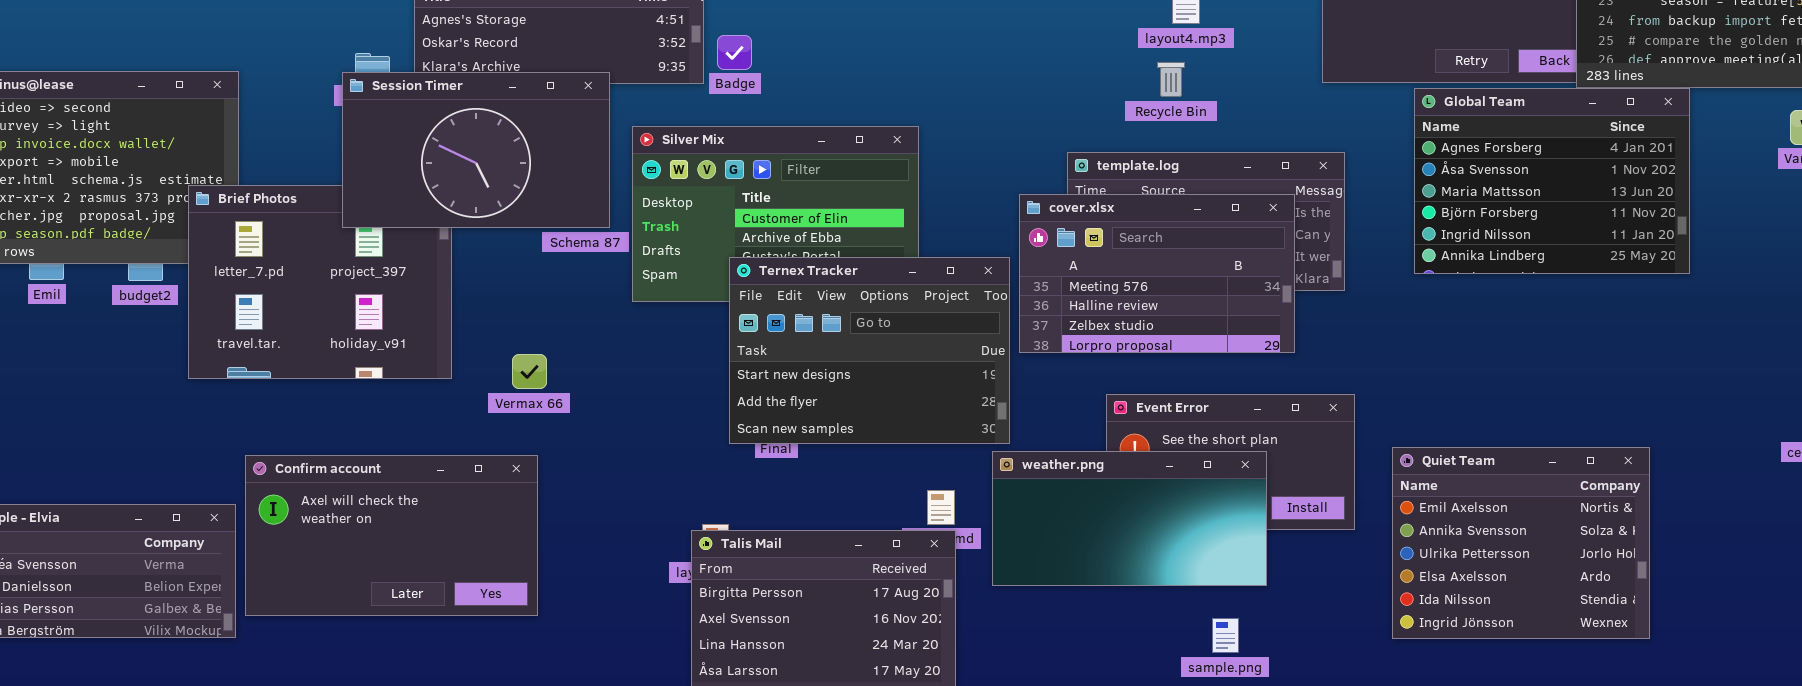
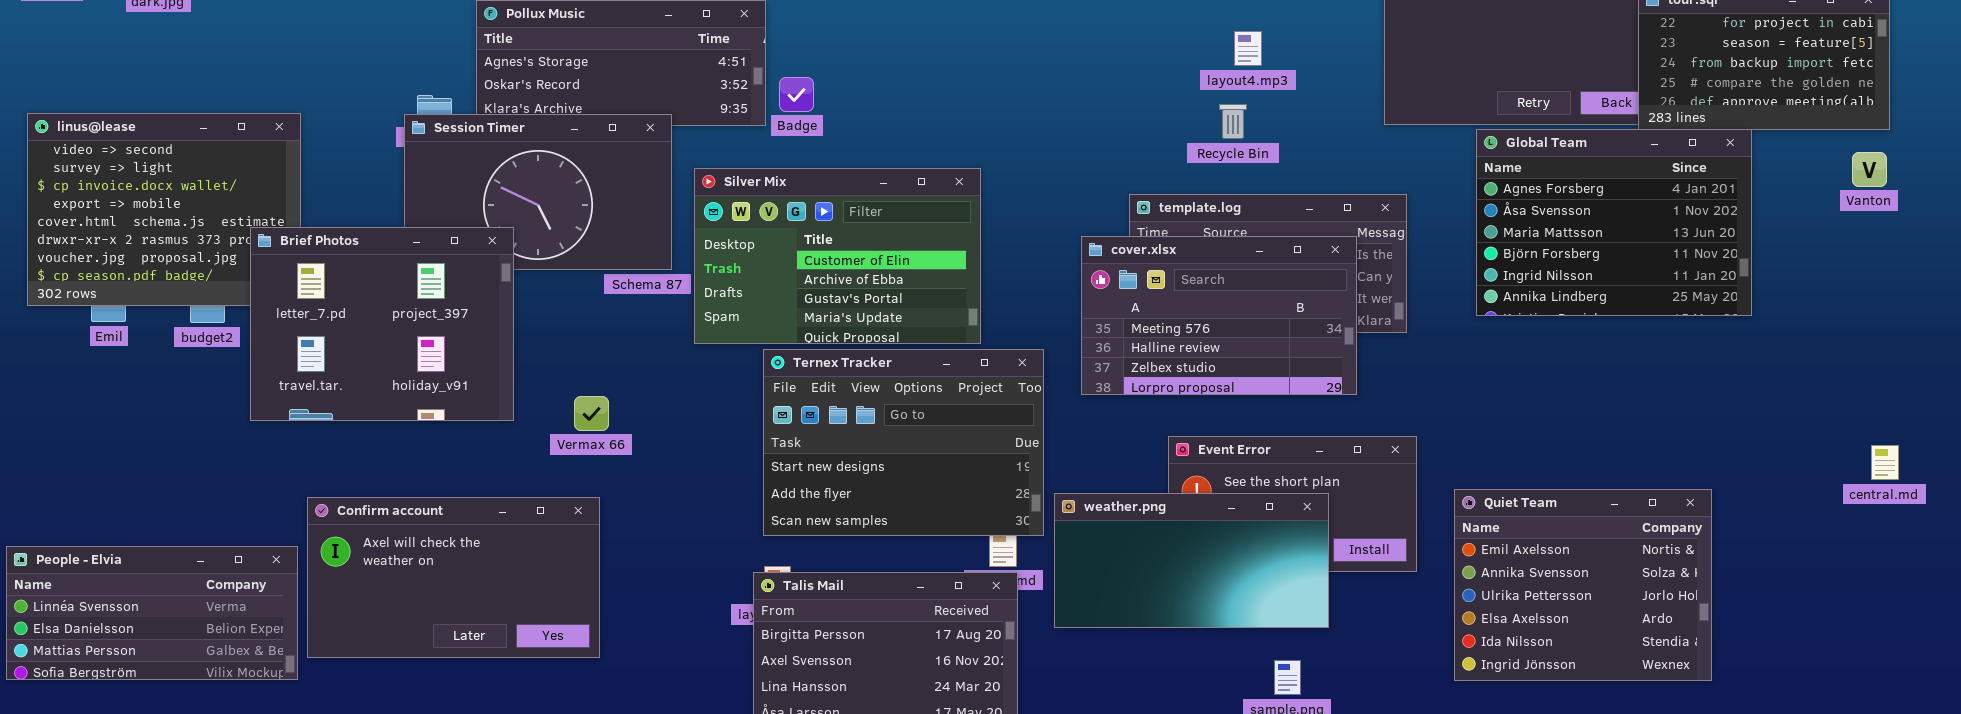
Brief Photos: [188,185,452,379] -> [250,227,514,421], raised
Ternex Tracker: [729,257,1010,444] -> [763,349,1044,536], moved

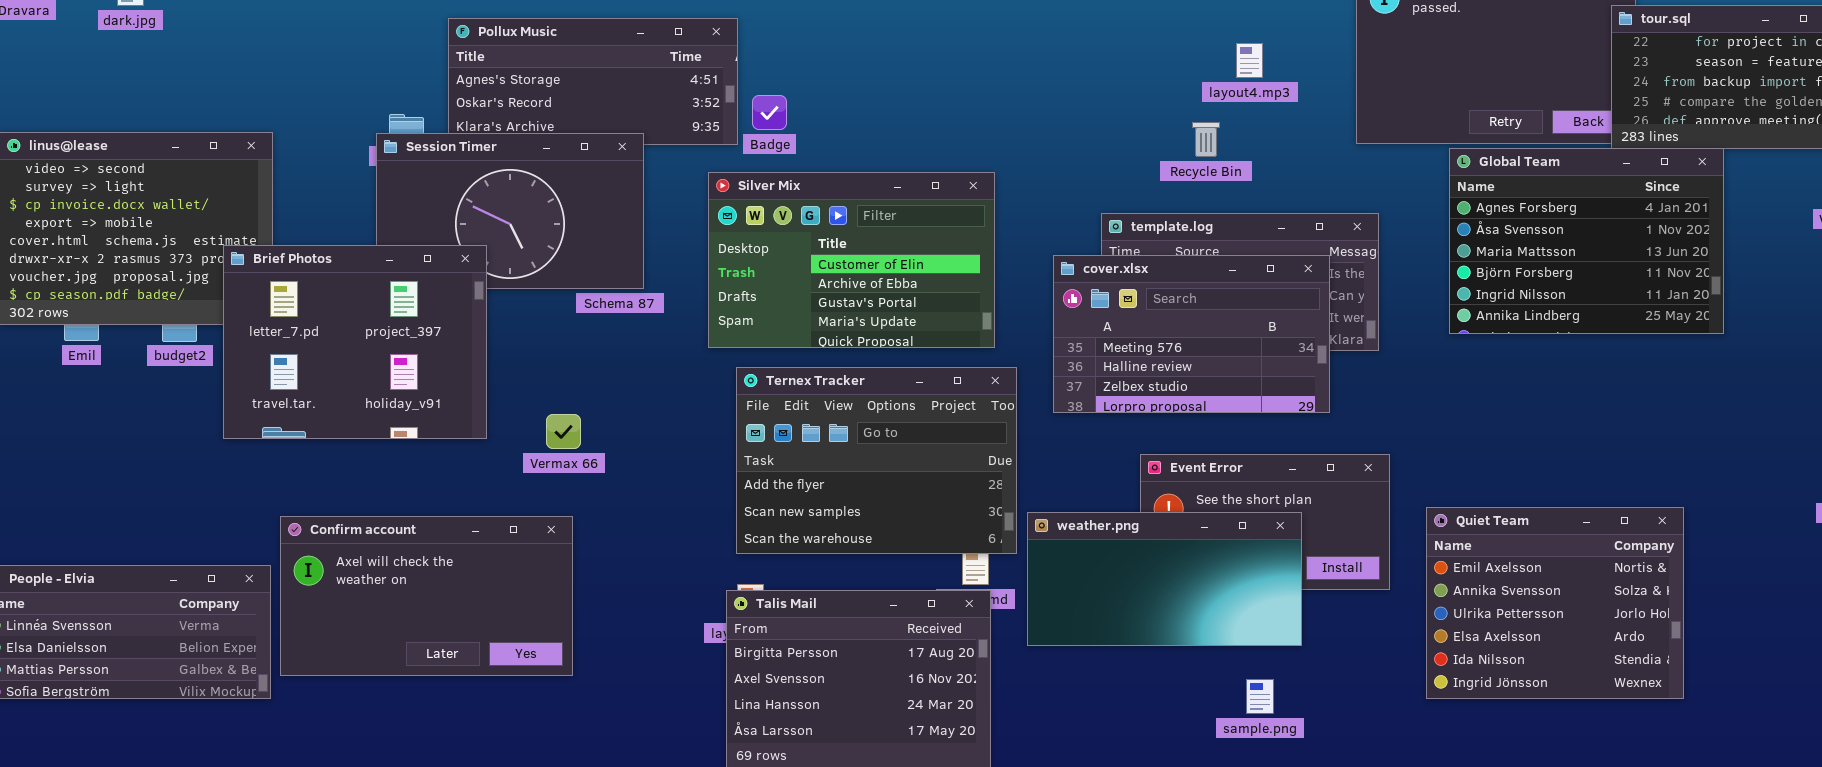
layout4.mp3: [1234,31,1262,66] -> [1236,43,1263,78], moved
Silver Mix: [694,168,981,344] -> [708,172,995,348], moved
Ternex Tracker: [763,349,1044,536] -> [736,367,1017,554], scrolled down 1 row

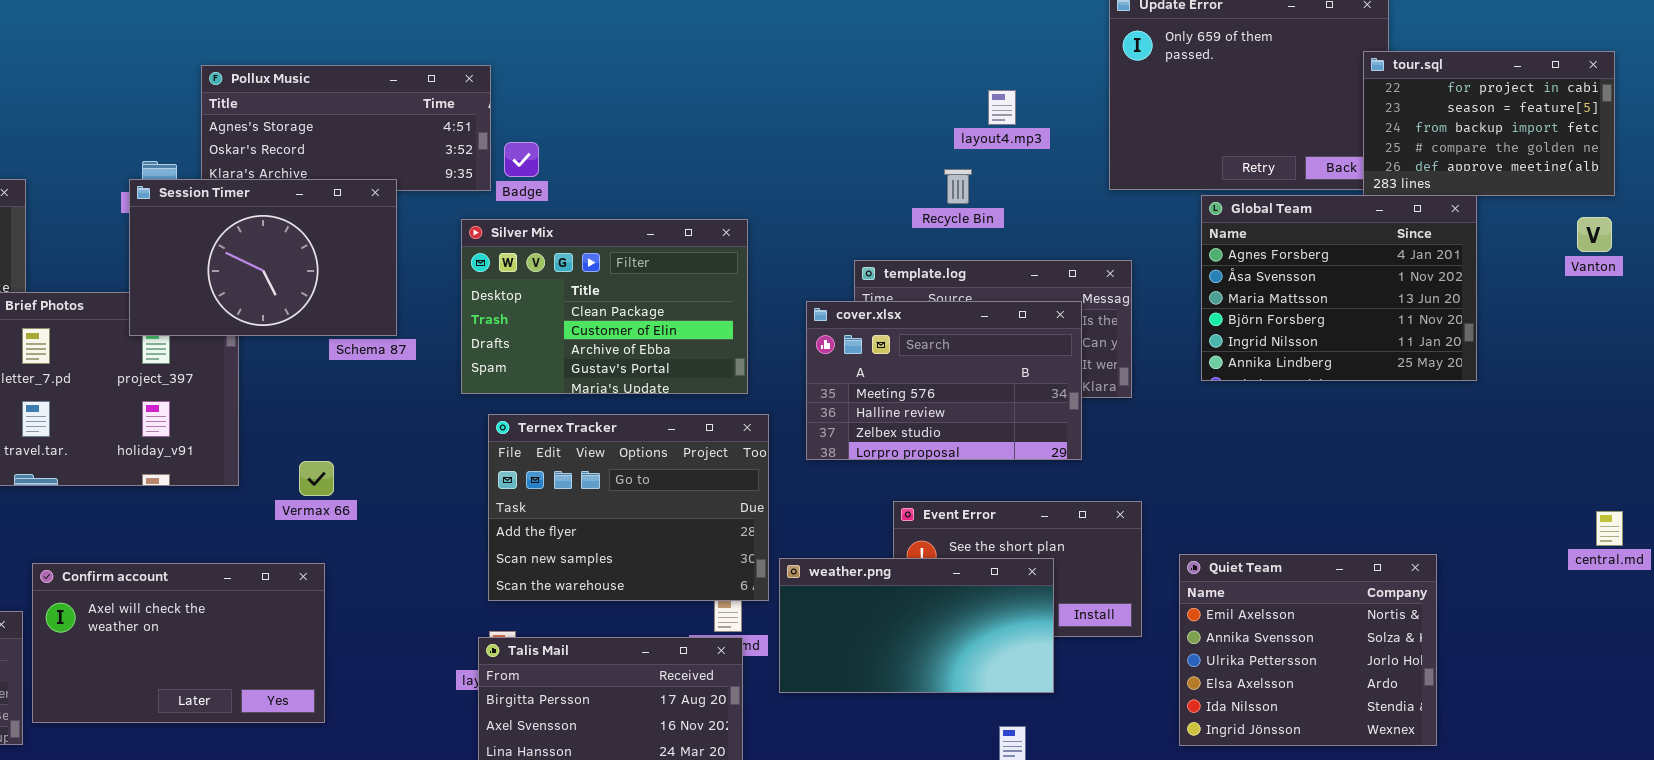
Session Timer: [376,133,644,289] -> [129,179,397,336], raised
Silver Mix: [708,172,995,348] -> [461,219,748,394], scrolled up 1 row

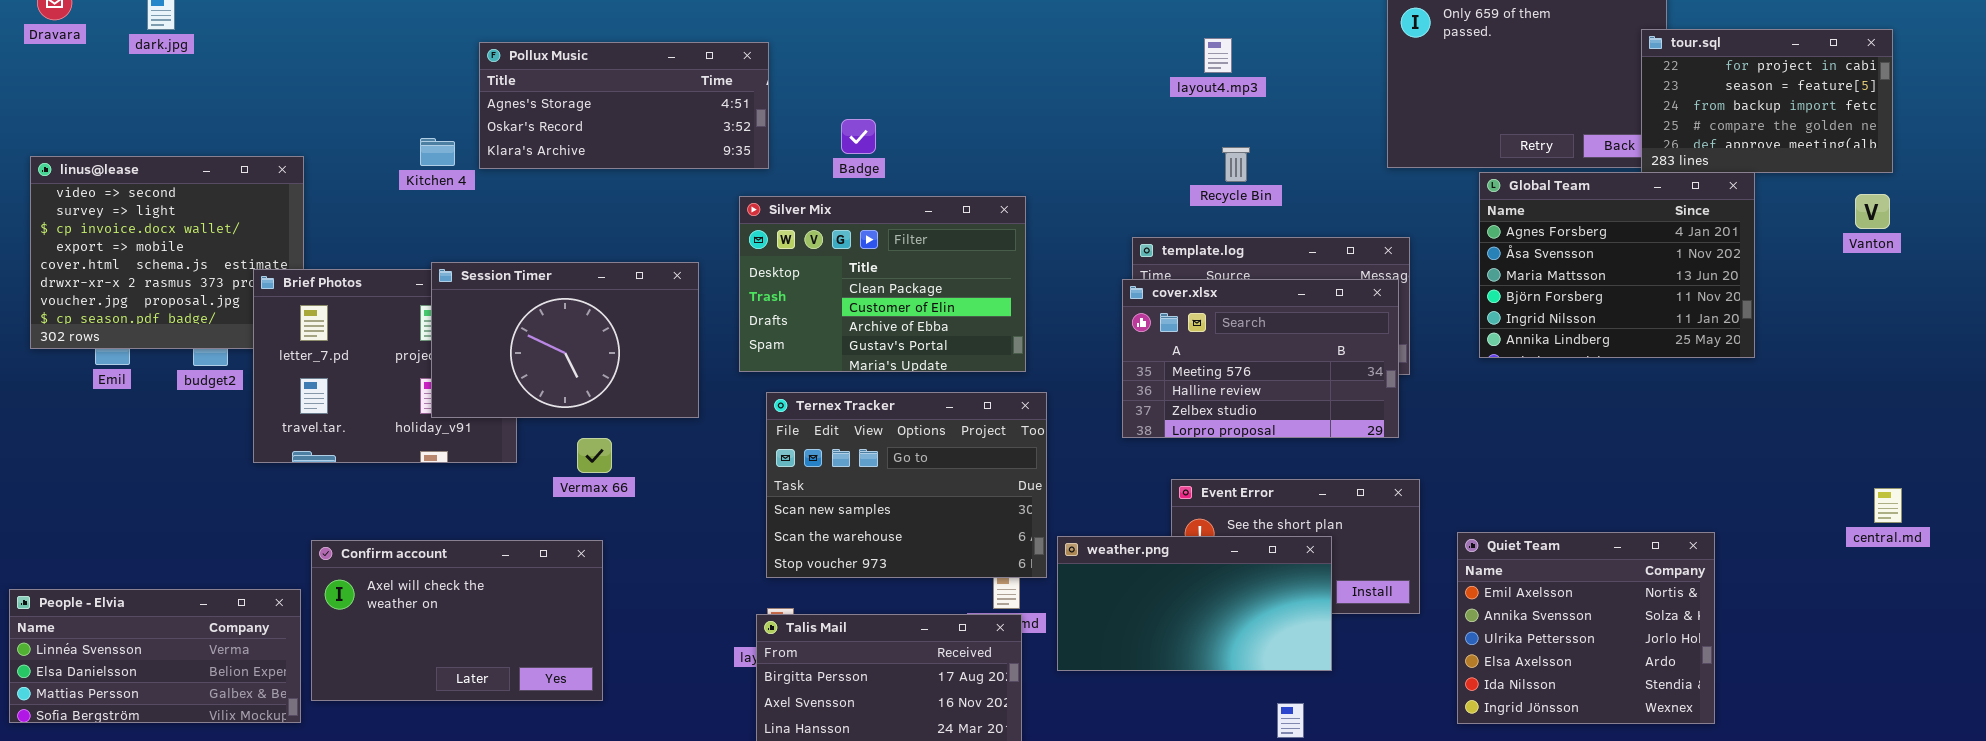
layout4.mp3: [988,90,1016,125] -> [1204,38,1232,73], moved
Badge: [504,142,539,177] -> [841,119,876,154], moved
Session Timer: [129,179,397,336] -> [431,262,699,418], moved
cover.xlsx: [806,301,1082,460] -> [1122,279,1399,438], moved
Ternex Tracker: [488,414,769,601] -> [766,392,1047,578], scrolled down 1 row

